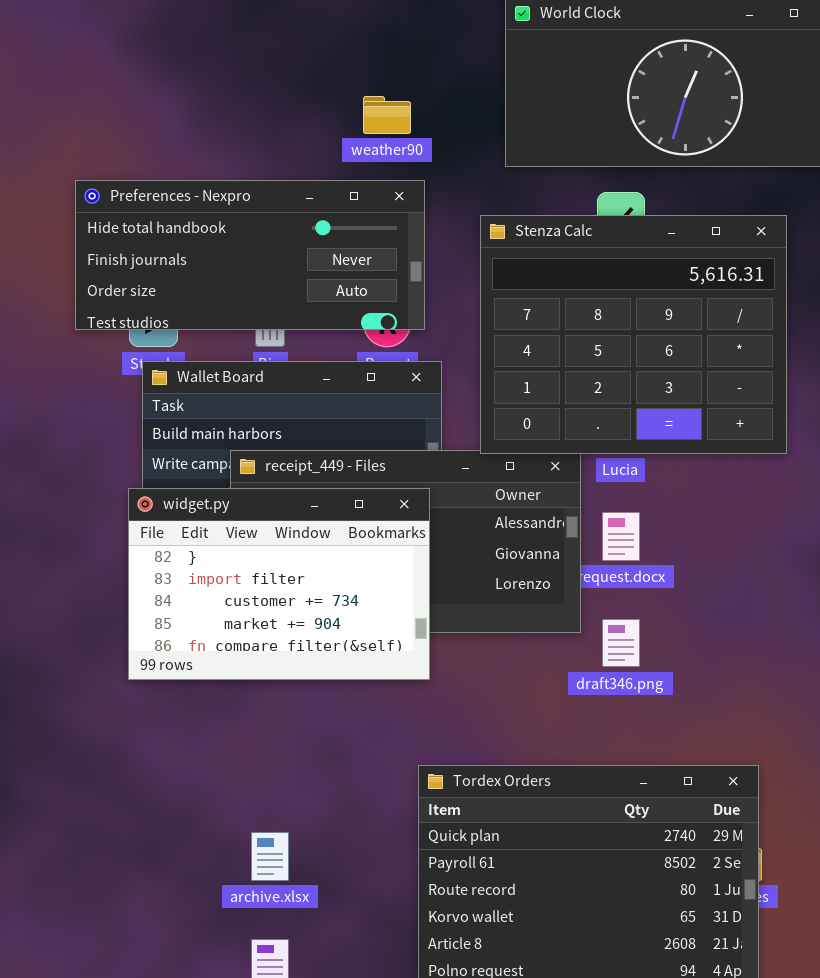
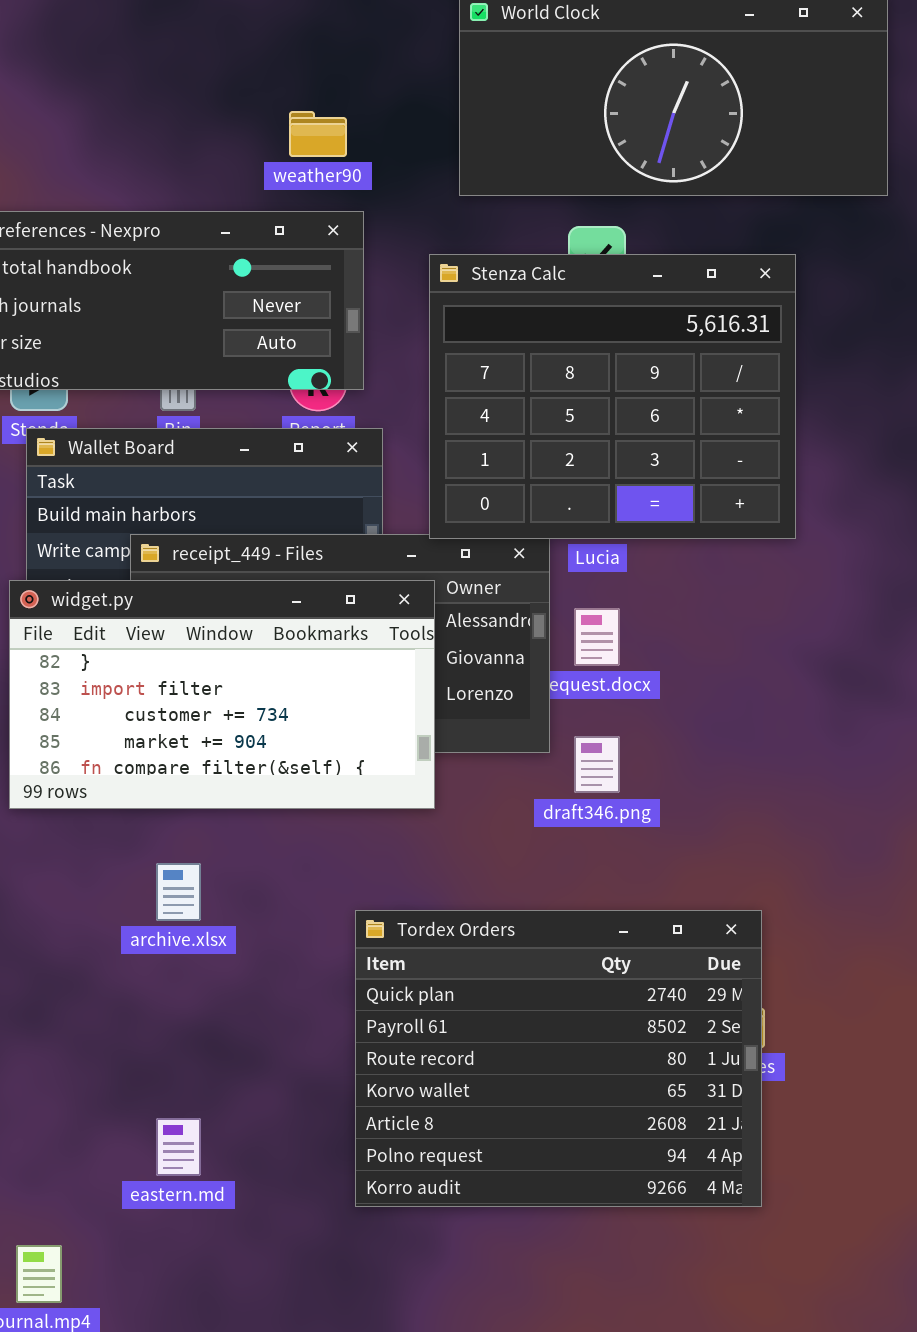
widget.py: [128,488,430,680] -> [9,580,435,809], resized
archive.xlsx: [251,832,289,881] -> [156,863,201,921], moved

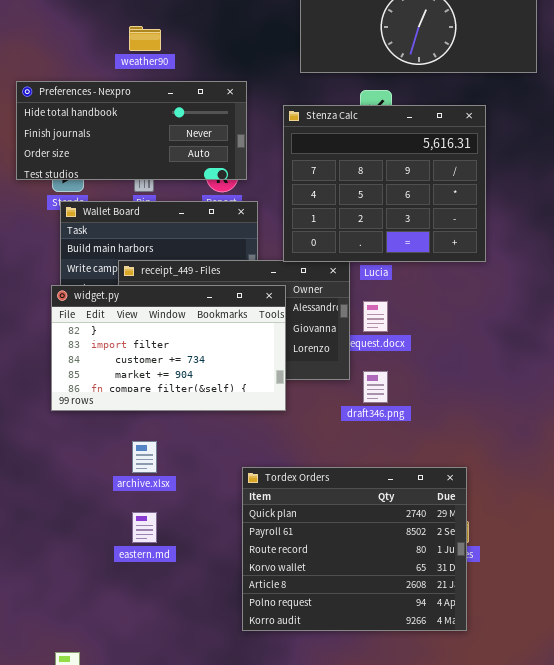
weather90: [289,111,347,157] -> [129,26,161,51], moved
eastern.md: [156,1118,201,1176] -> [132,512,157,543], moved

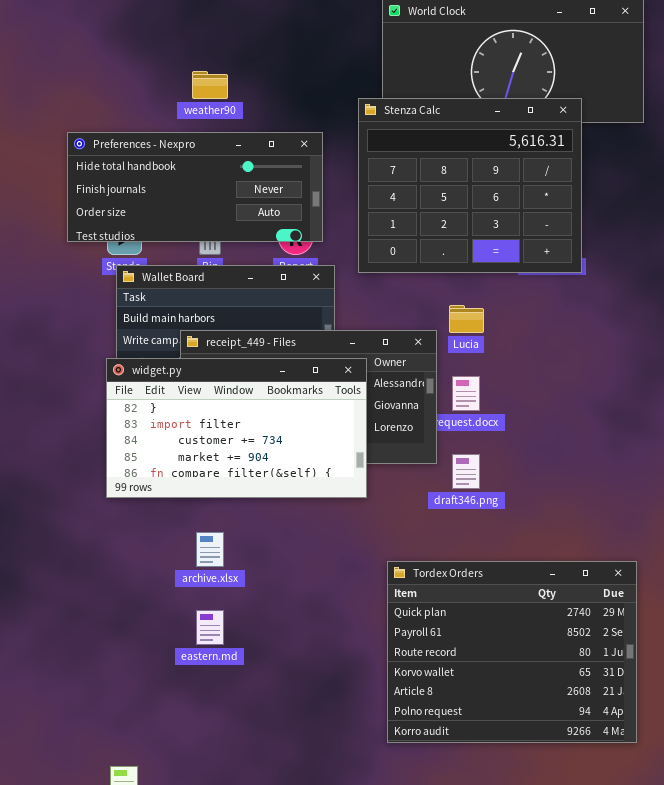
Stenza Calc: [283,105,486,262] -> [358,98,582,273], moved
Tordex Orders: [242,467,467,631] -> [387,561,637,743], moved

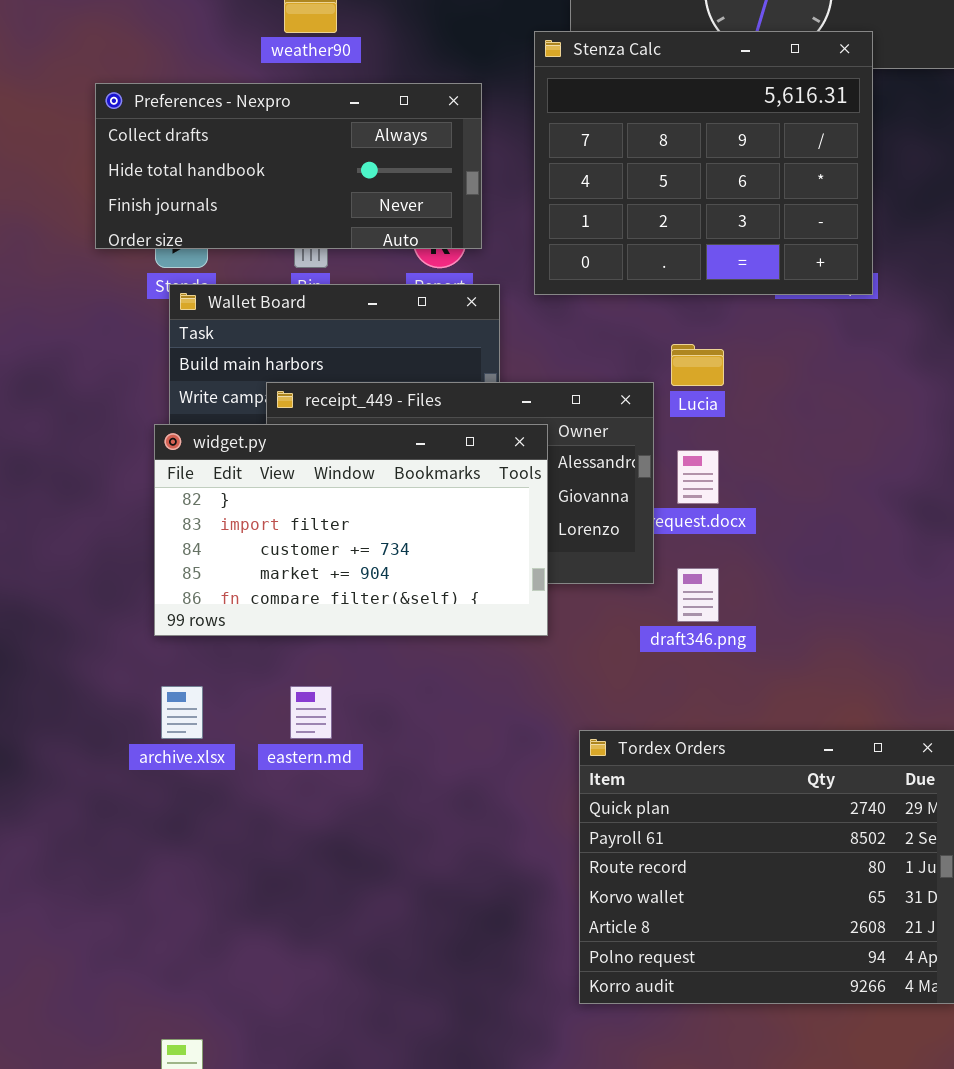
Preferences - Nexpro: [67,132,323,242] -> [95,83,482,249], scrolled up 1 row
archive.xlsx: [196,532,224,567] -> [161,686,203,739], moved
eastern.md: [196,610,224,645] -> [290,686,332,739], moved

